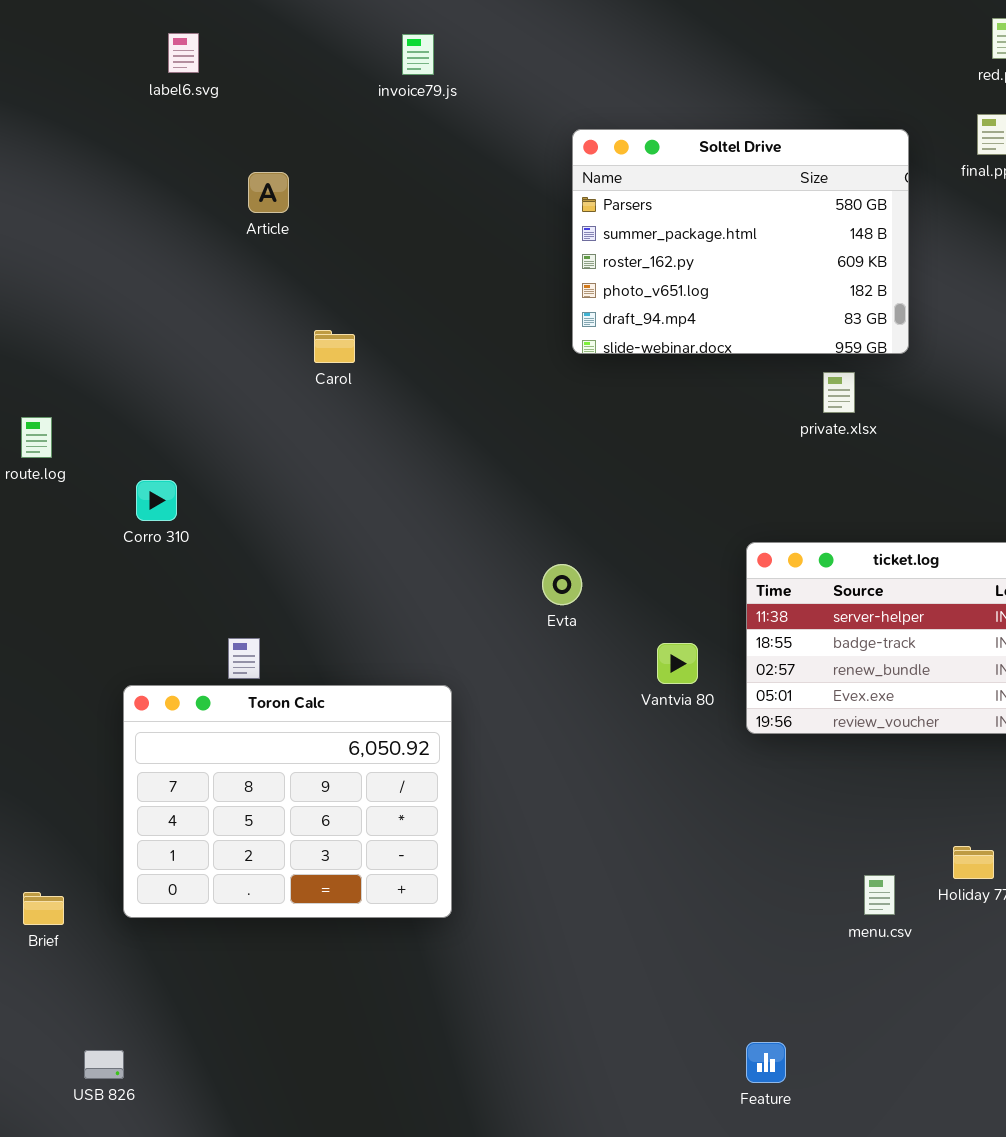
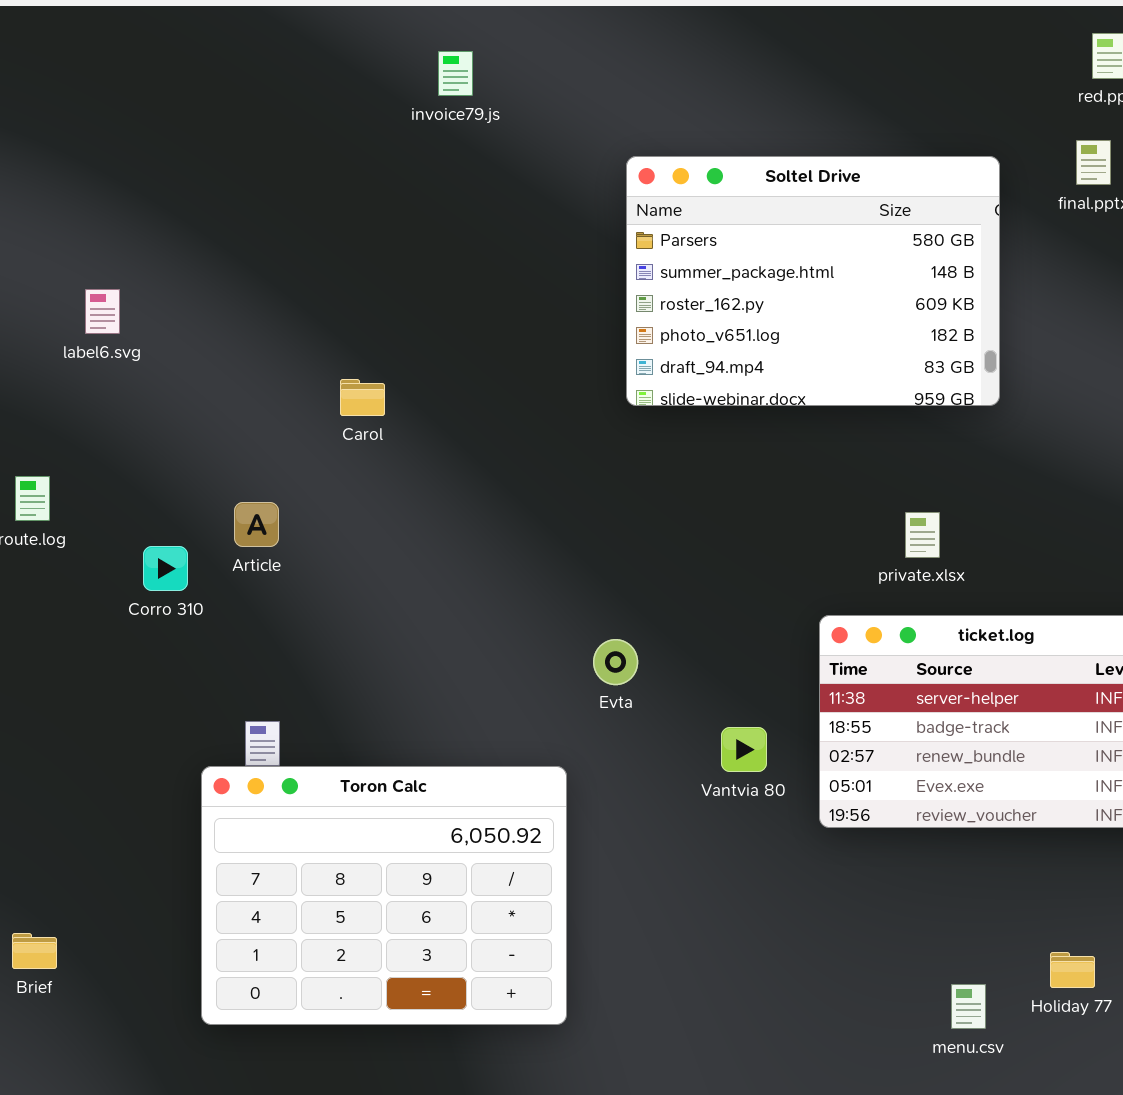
label6.svg: [168,33,199,73] -> [85,289,120,334], moved
Article: [248,172,289,213] -> [234,502,279,547], moved
private.xlsx: [823,372,855,413] -> [905,512,940,558], moved
Toron Calc: [123,685,452,918] -> [201,766,567,1025], moved
Brief: [23,892,64,925] -> [12,933,57,969], moved

